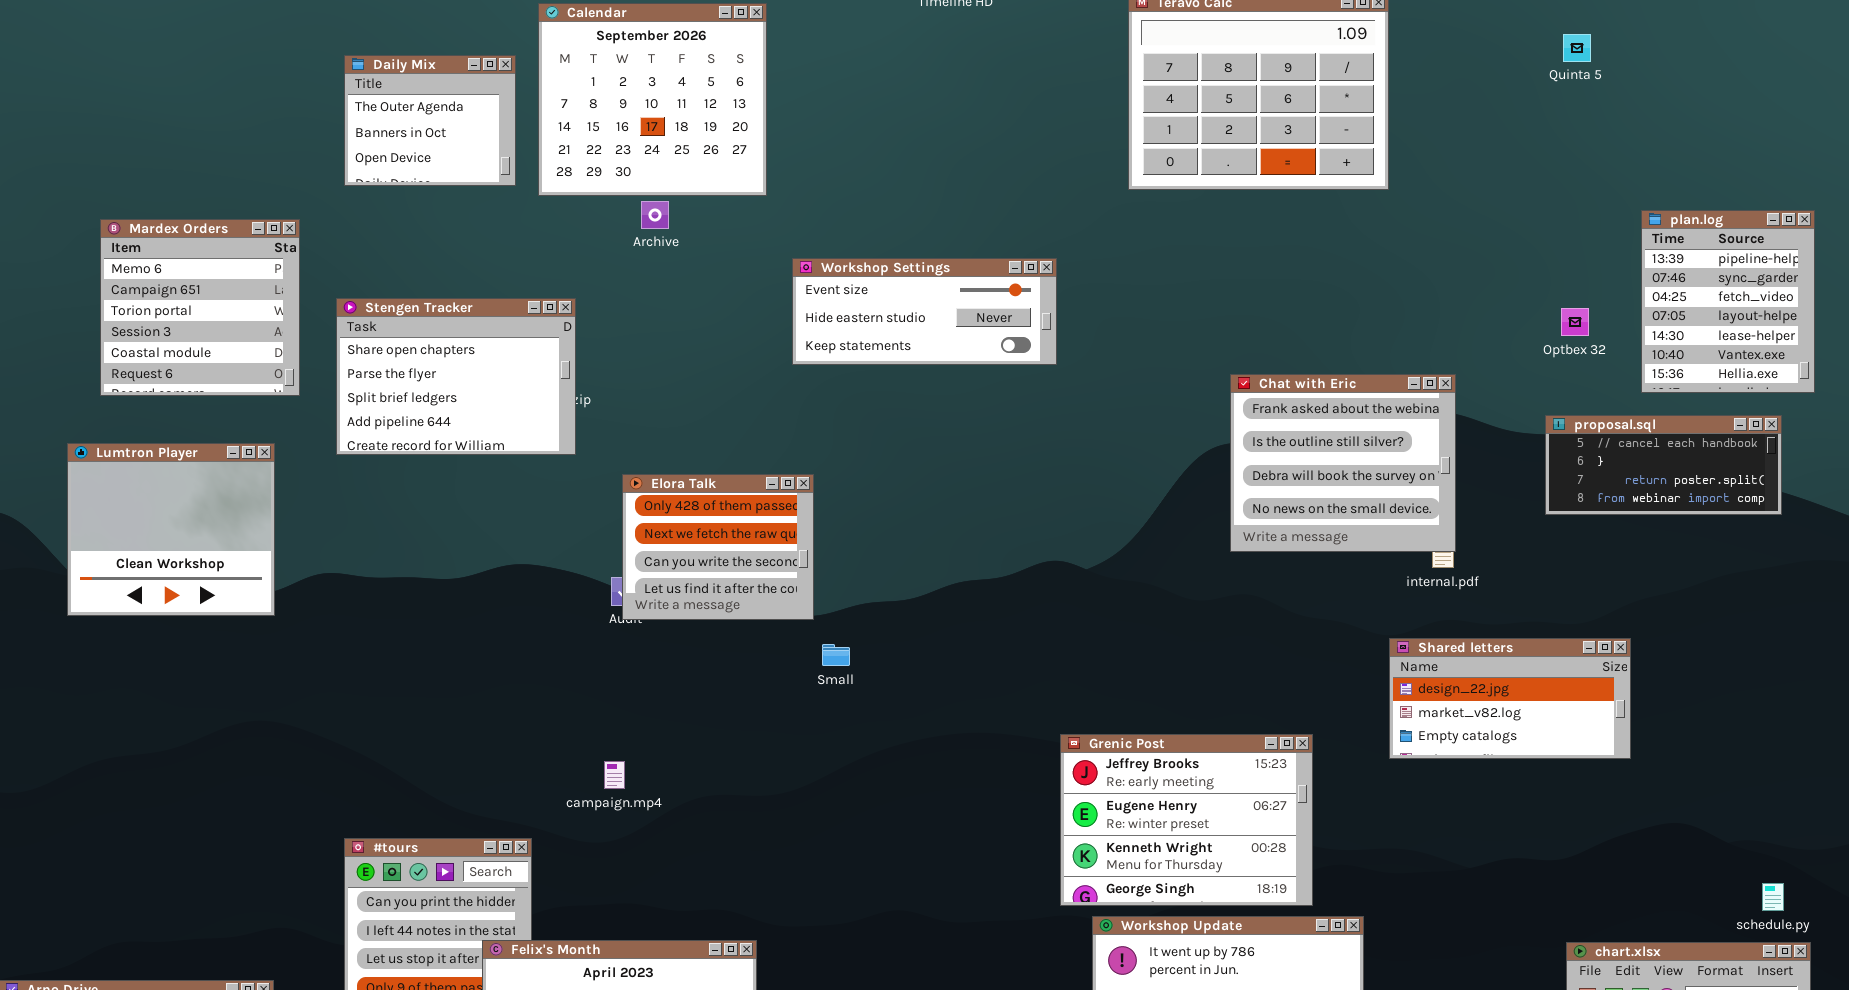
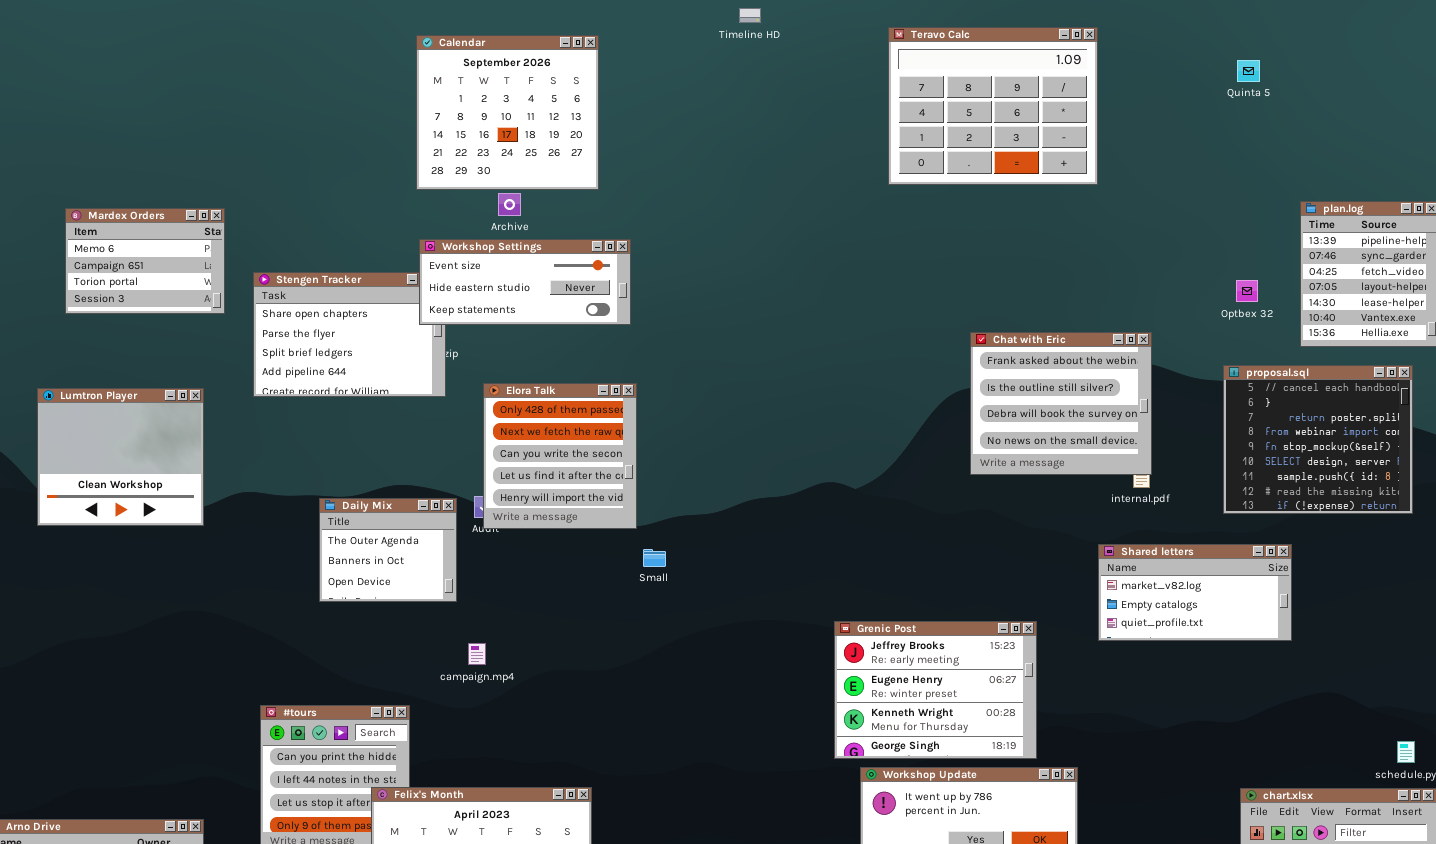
Daily Mix: [344,55,516,186] -> [319,498,457,602], moved
Mardex Orders: [100,219,300,396] -> [65,208,225,314], resized
Workshop Settings: [792,258,1057,365] -> [419,239,631,325], moved
proposal.sql: [1545,415,1782,515] -> [1223,365,1413,514], resized
Elora Talk: [622,474,814,620] -> [483,383,637,529], resized
Shared letters: [1389,638,1631,759] -> [1098,544,1292,641], scrolled down 1 row

